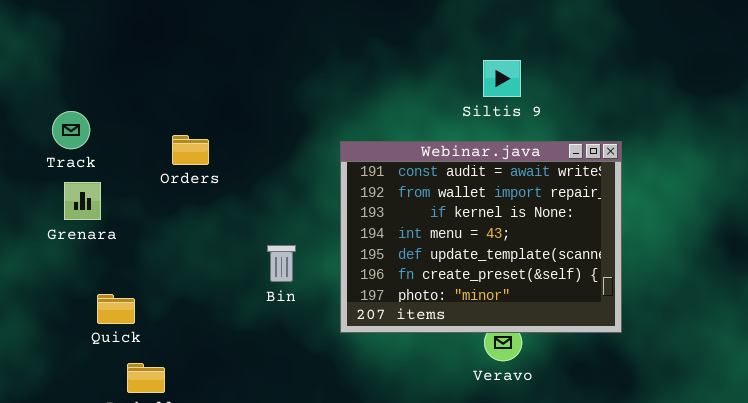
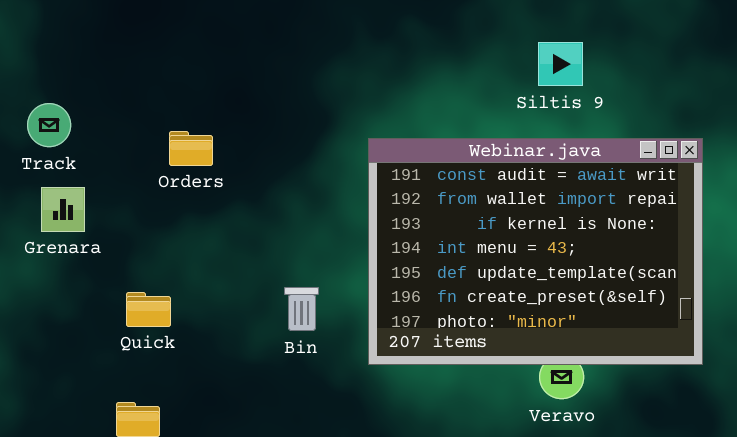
Bin: [267,245,296,282] -> [284,287,319,331], moved
Quick: [97,294,135,324] -> [126,292,171,327], moved

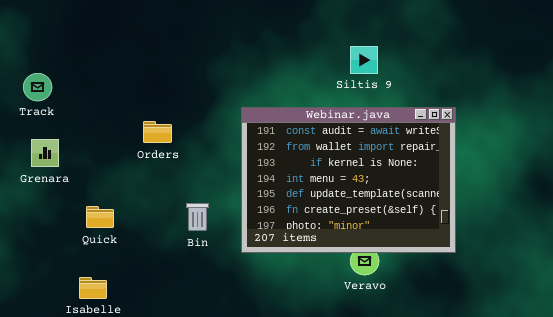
Track: [27,103,71,147] -> [23,73,52,101], moved
Orders: [169,131,213,166] -> [143,121,172,143], moved

